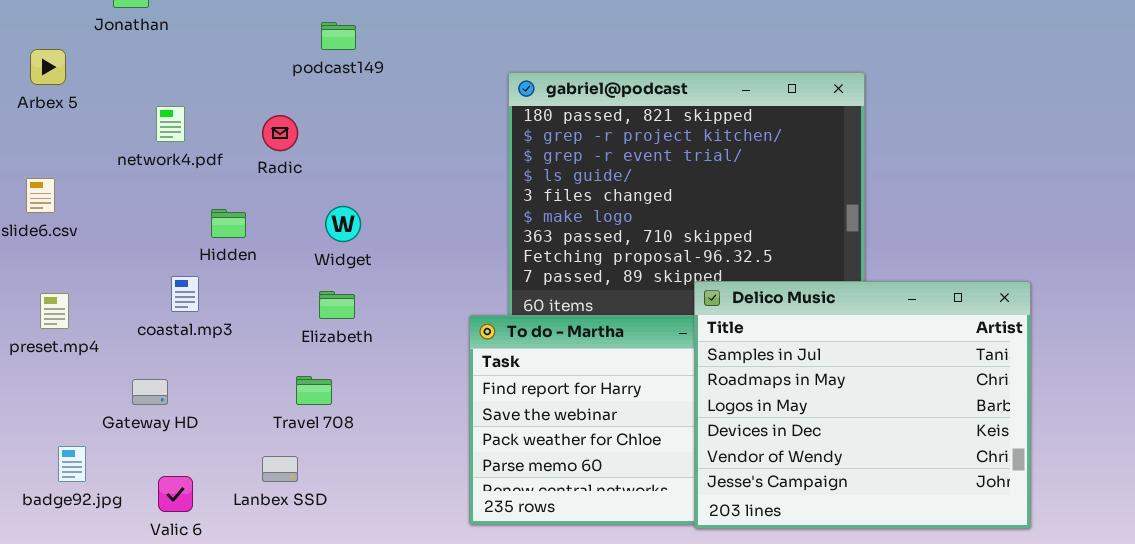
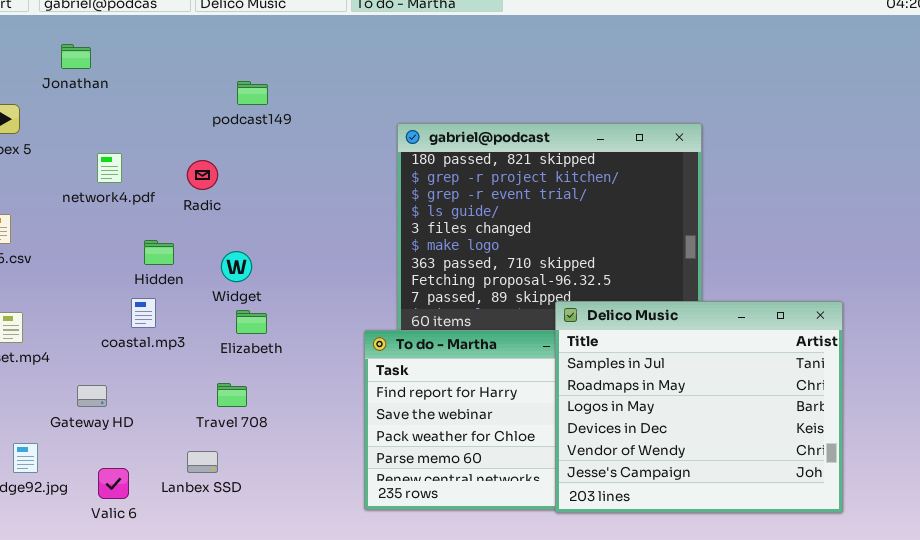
Widget: [325,206,361,242] -> [221,251,252,282], moved
coastal.mp3: [171,276,199,312] -> [131,298,156,328], moved

